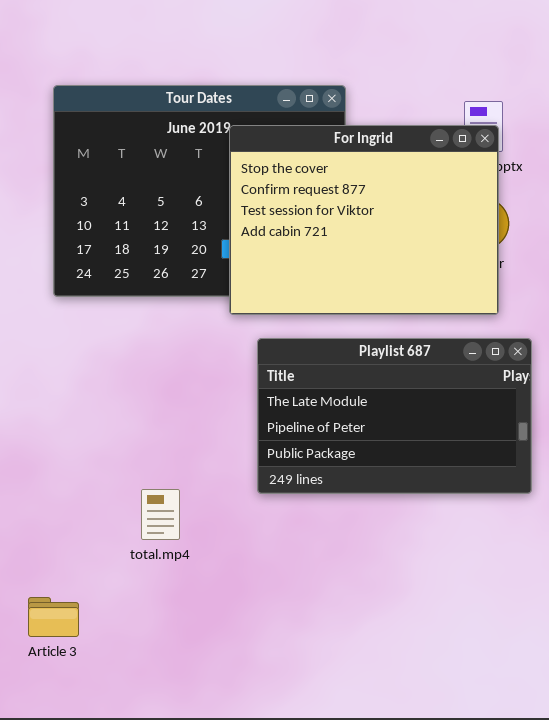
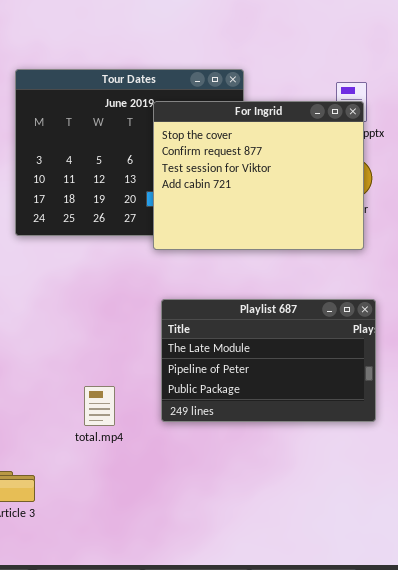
Playlist 687: [257,338,532,494] -> [161,299,376,422], moved

